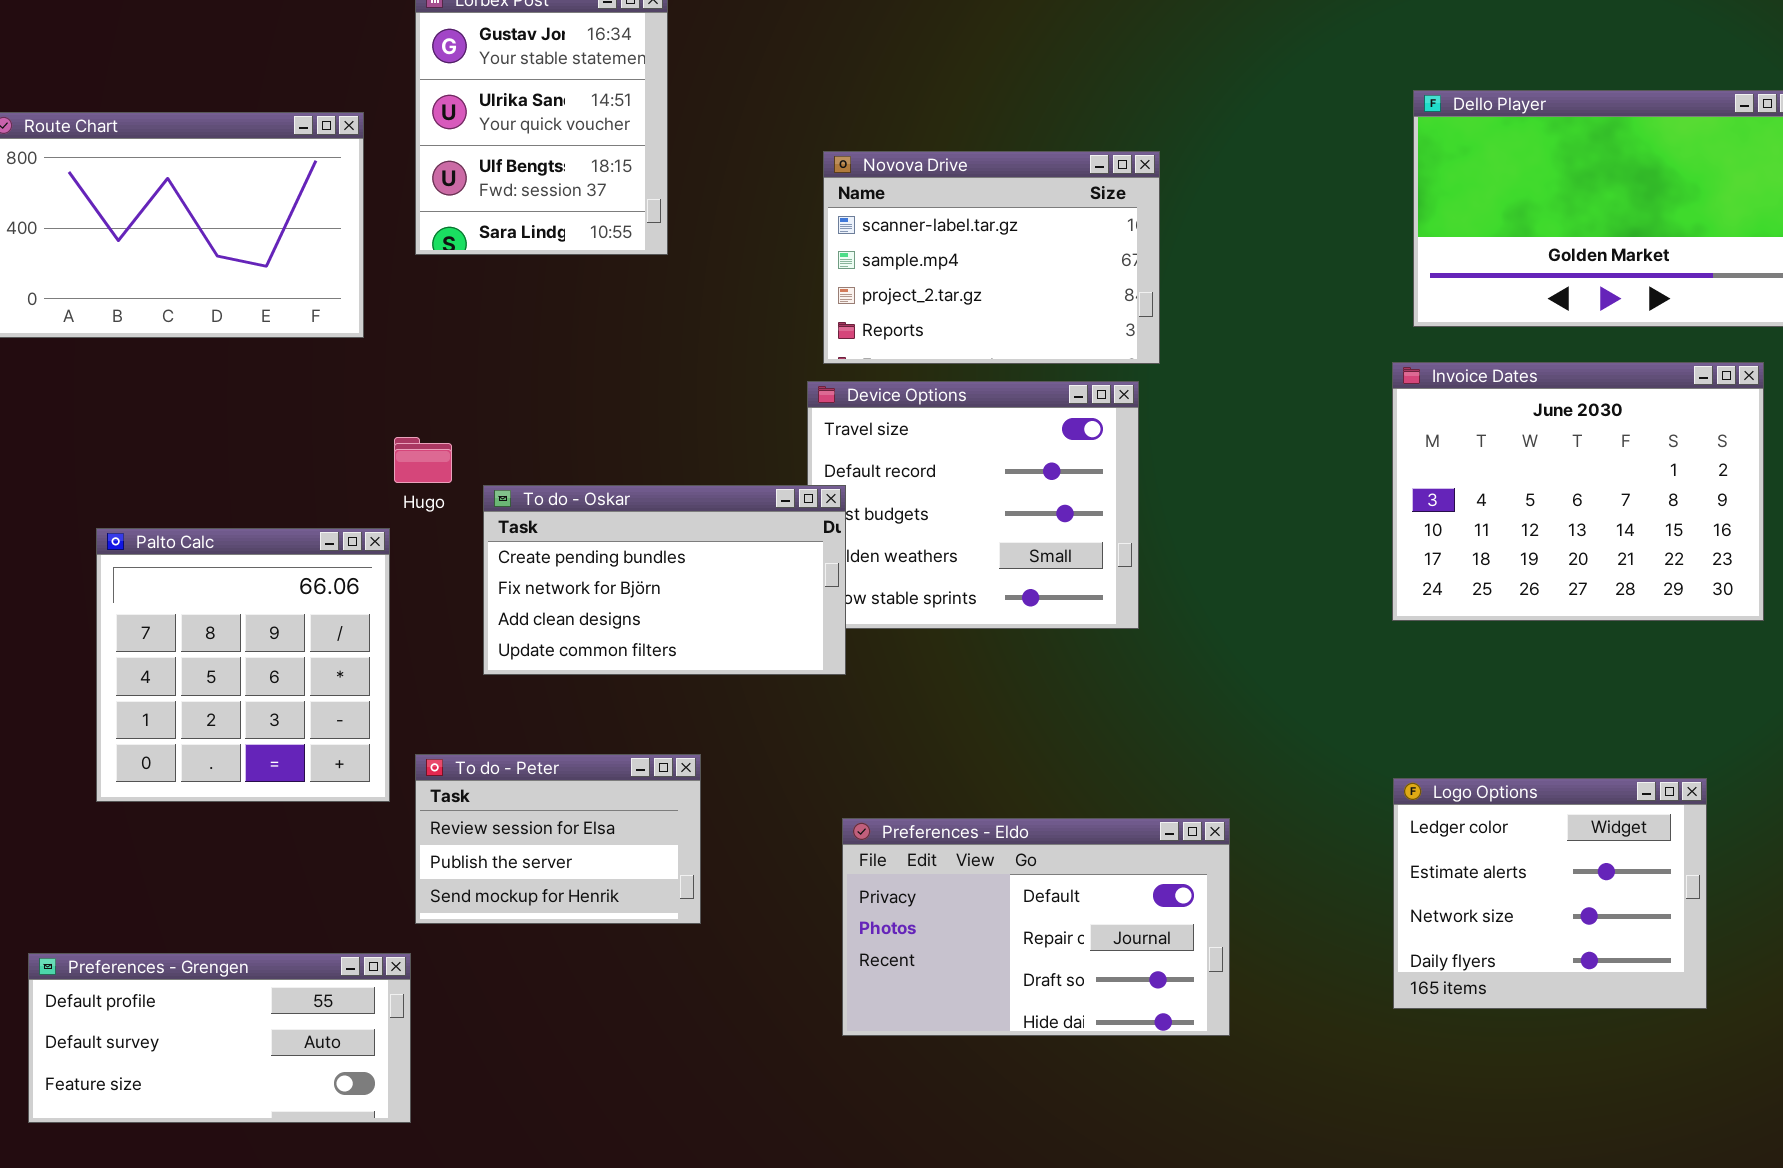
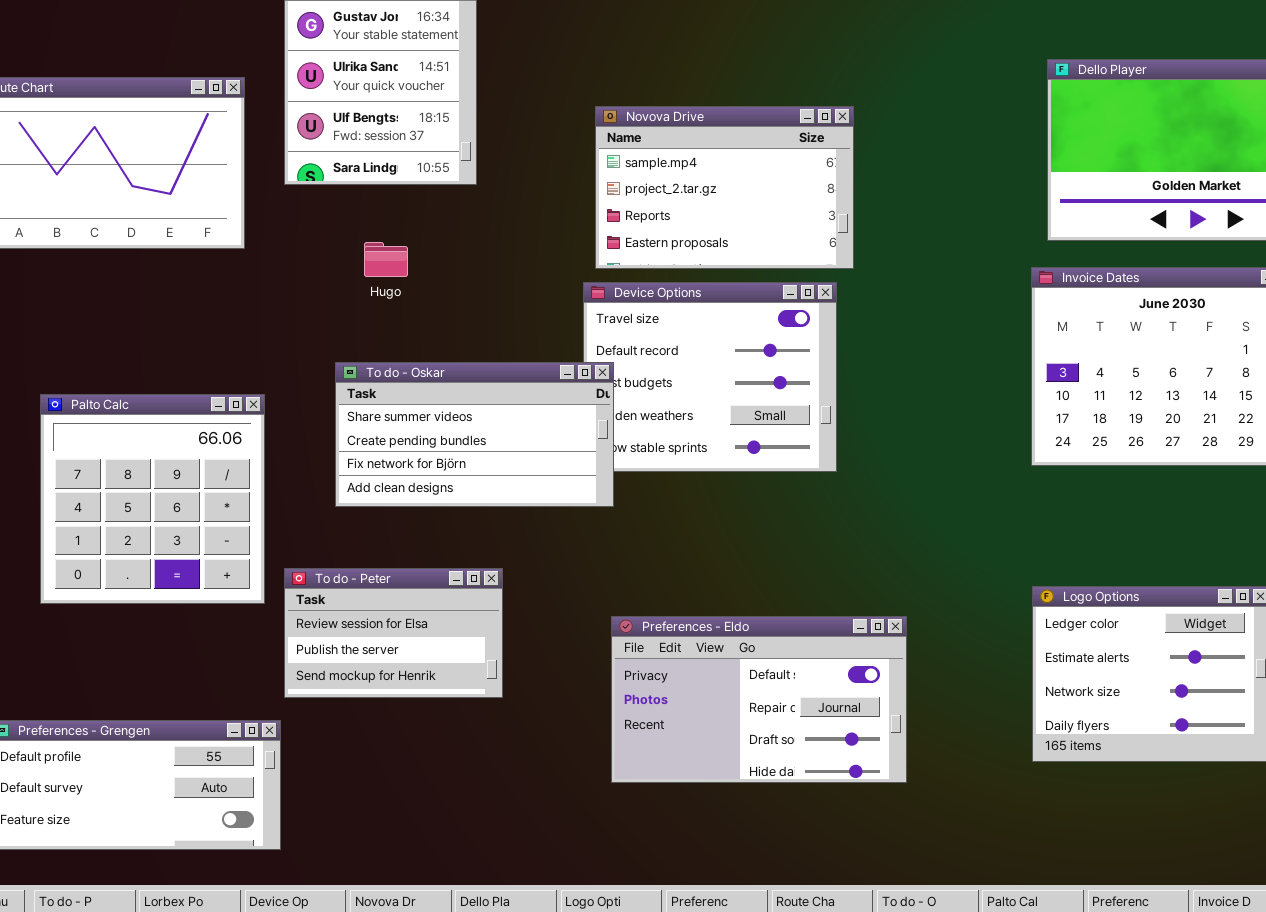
Novova Drive: [823,151,1160,364] -> [595,106,854,269], scrolled down 1 row
Hugo: [394,437,452,483] -> [364,242,408,277], moved
To do - Oskar: [483,485,846,675] -> [335,362,614,507], scrolled up 1 row

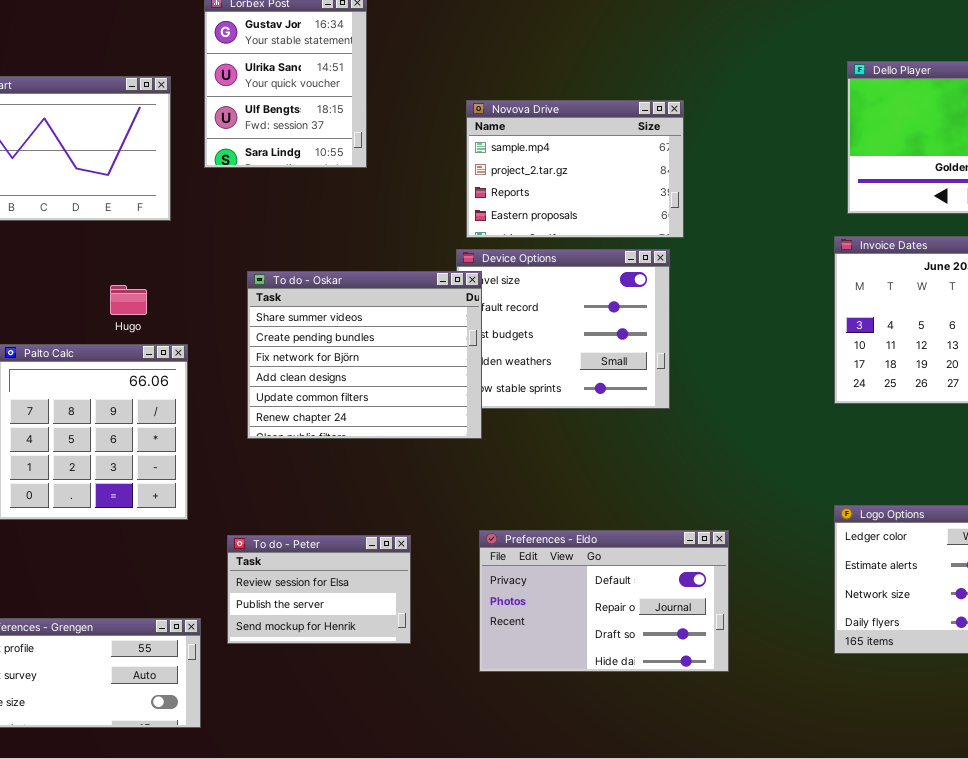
Hugo: [364,242,408,277] -> [110,285,147,315], moved
To do - Oskar: [335,362,614,507] -> [247,271,482,439], resized
To do - Peter: [284,568,503,698] -> [227,535,411,644], moved

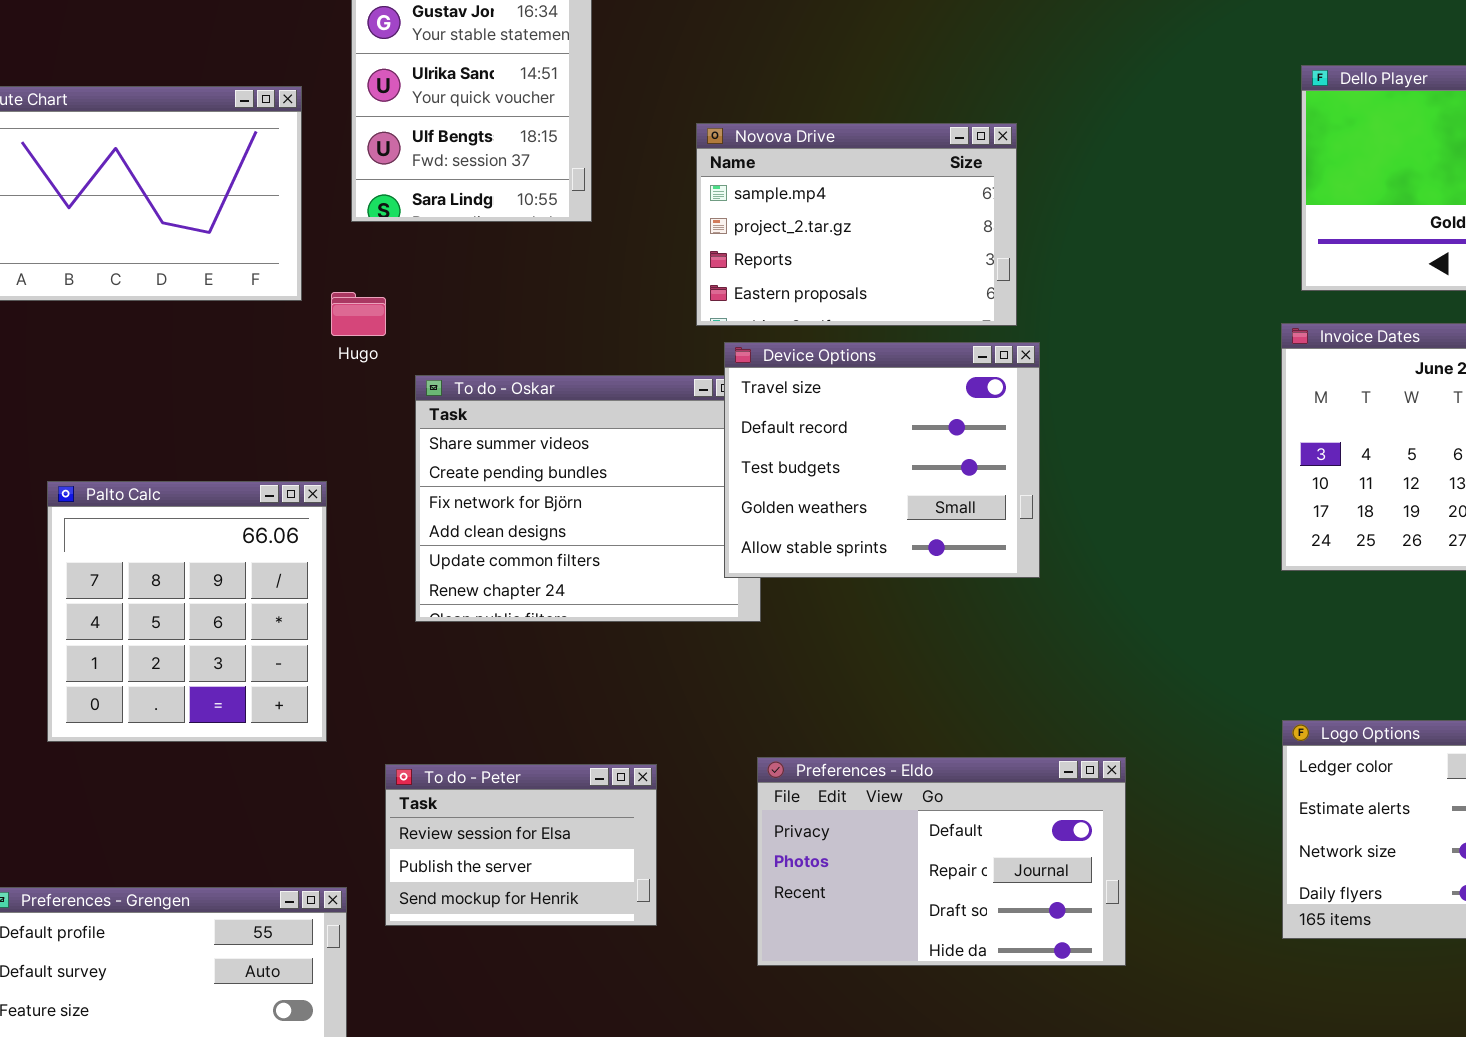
Novova Drive: [466,100,684,238] -> [696,123,1017,326], moved
Device Options: [456,249,670,409] -> [724,342,1040,578], raised
Hugo: [110,285,147,315] -> [331,292,386,336], moved

